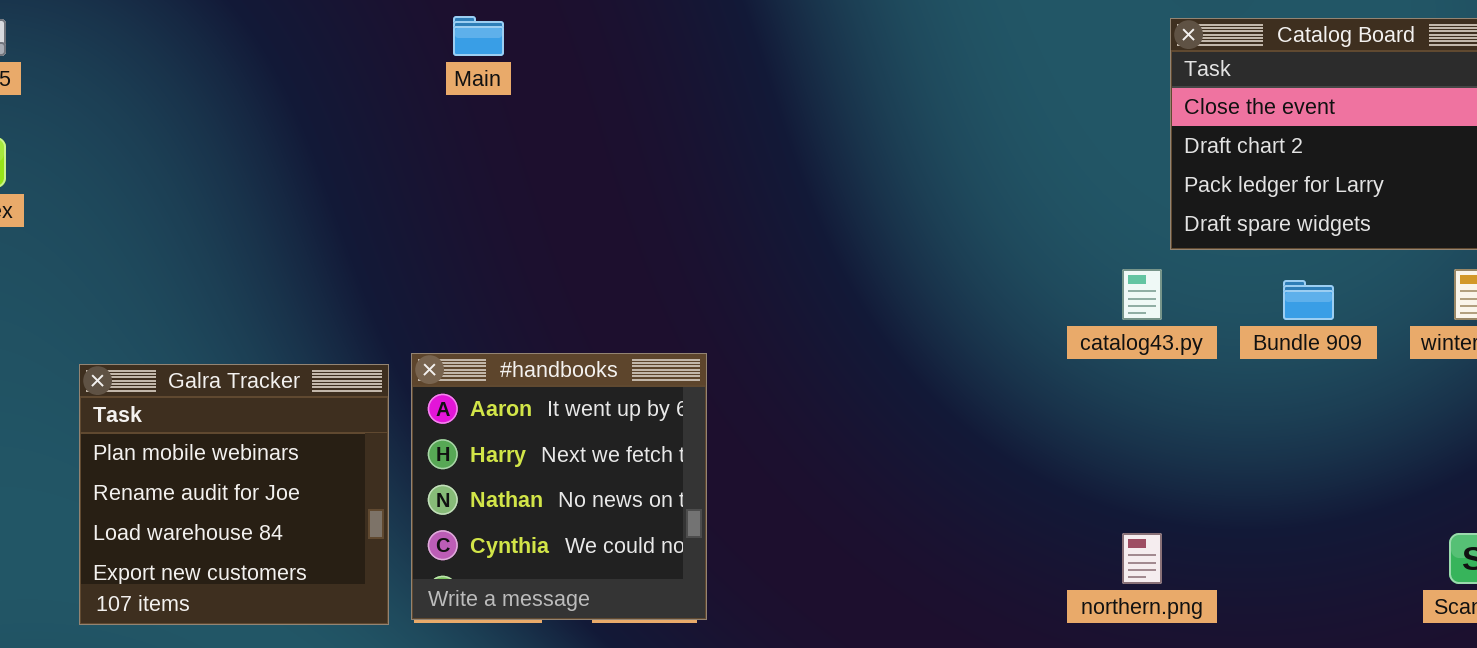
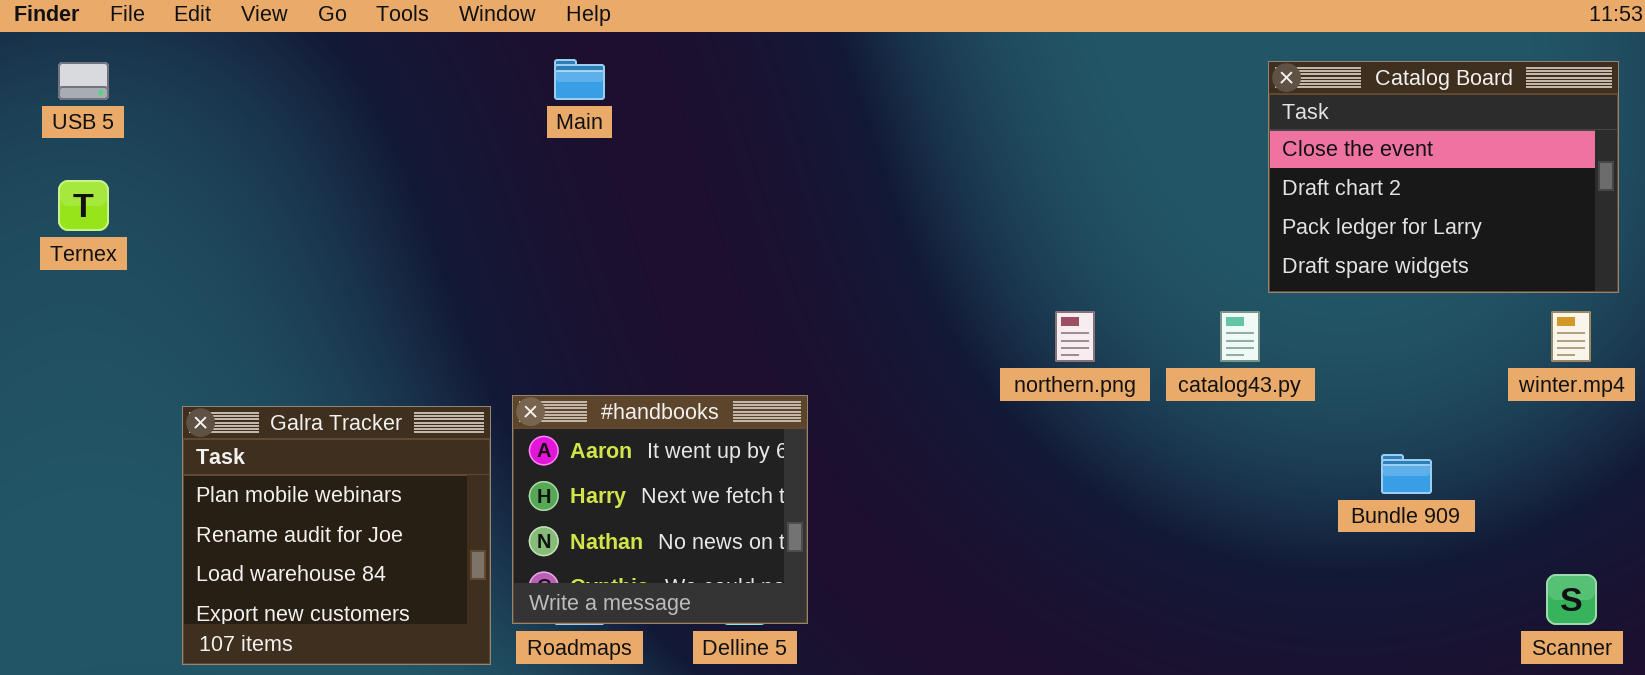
Bundle 909: [1283,280,1334,320] -> [1381,454,1432,494], moved
#handbooks: [411,353,707,620] -> [512,395,808,624], resized
northern.png: [1122,533,1162,584] -> [1055,311,1095,362], moved

